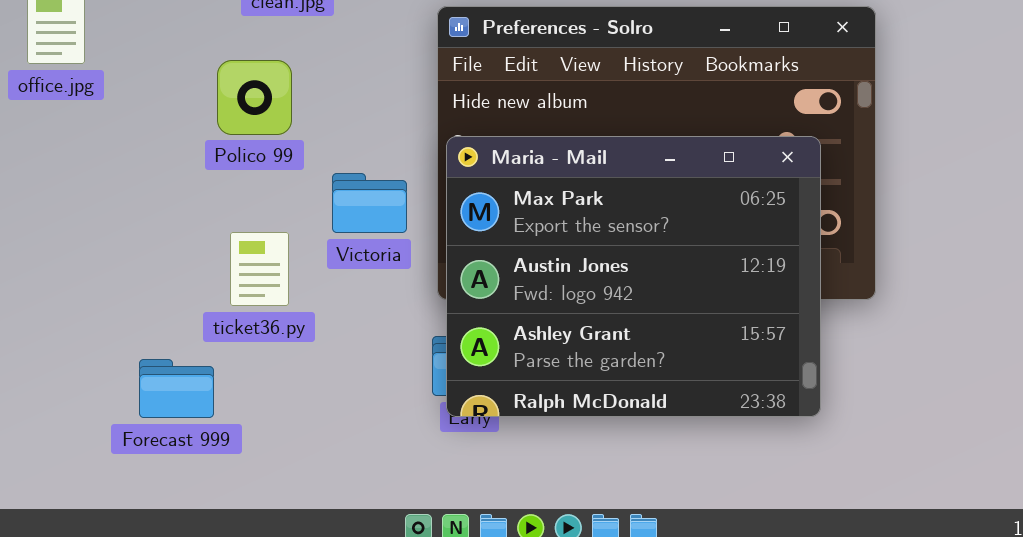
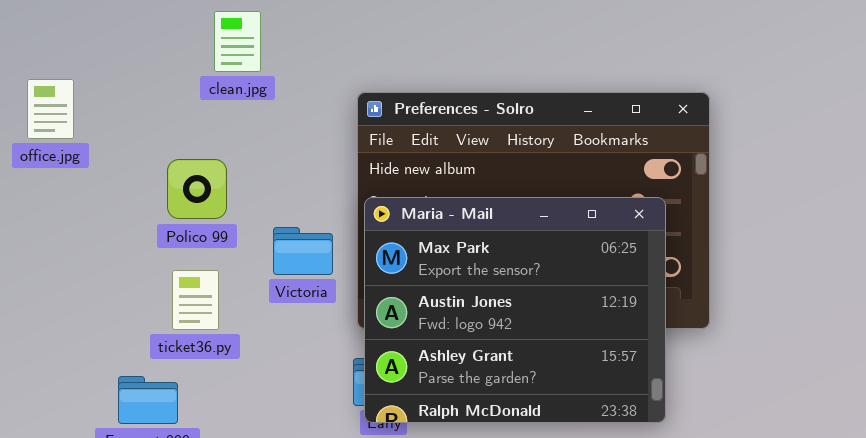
Polico 99: [217,60,292,135] -> [167,159,227,219], moved
ticket36.py: [230,232,289,306] -> [172,270,219,330], moved

